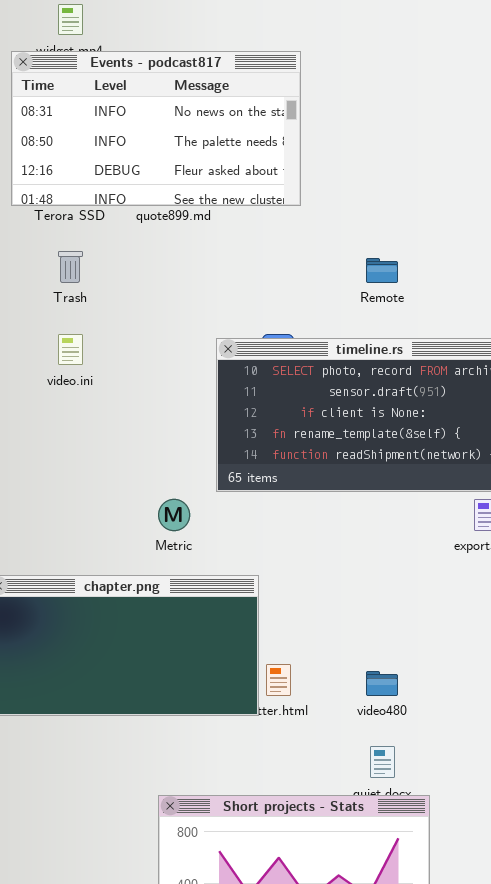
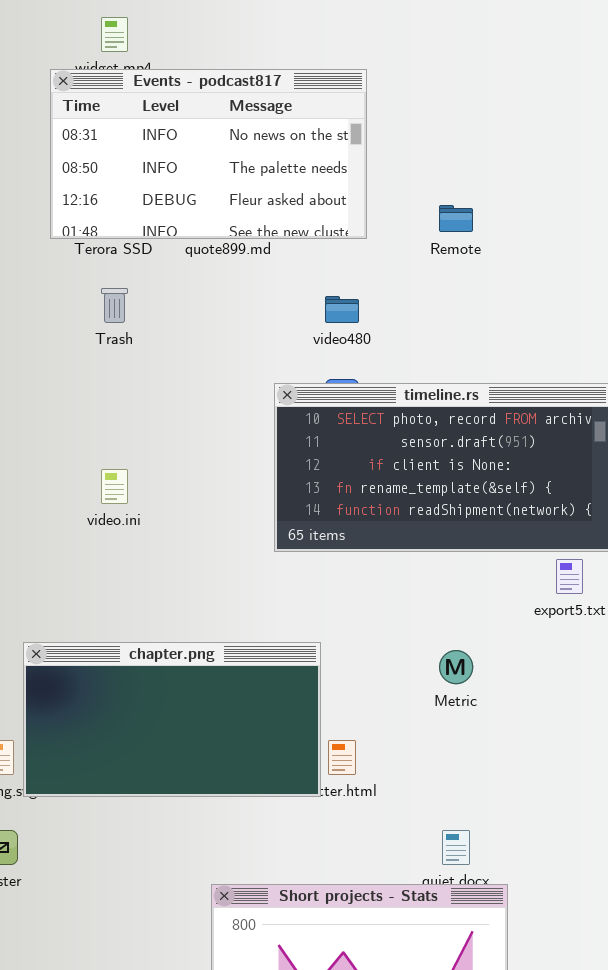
Remote: [366,258,398,283] -> [439,205,473,232], moved
video.ini: [58,334,83,365] -> [101,469,128,504], moved
Metric: [158,499,190,531] -> [439,650,473,684], moved
video480: [366,671,398,696] -> [325,296,359,323], moved

